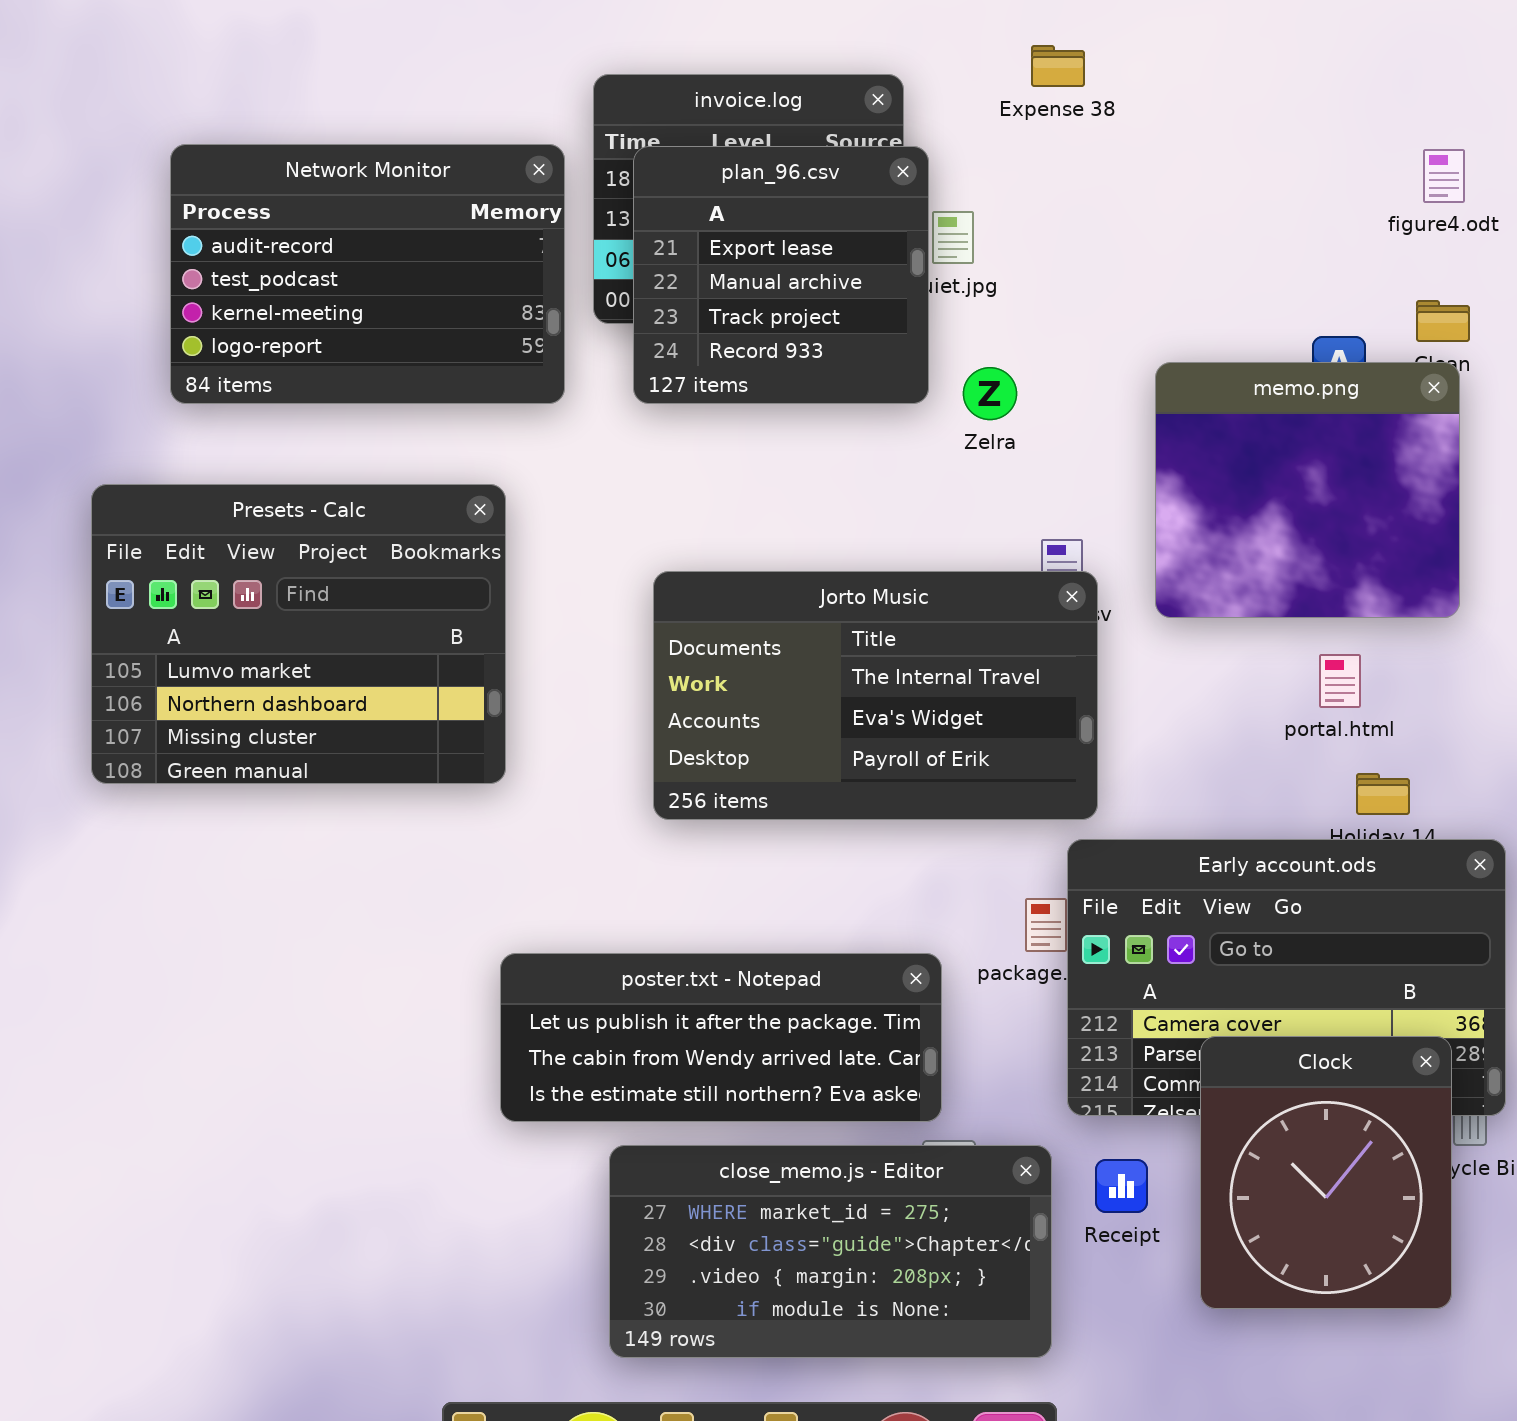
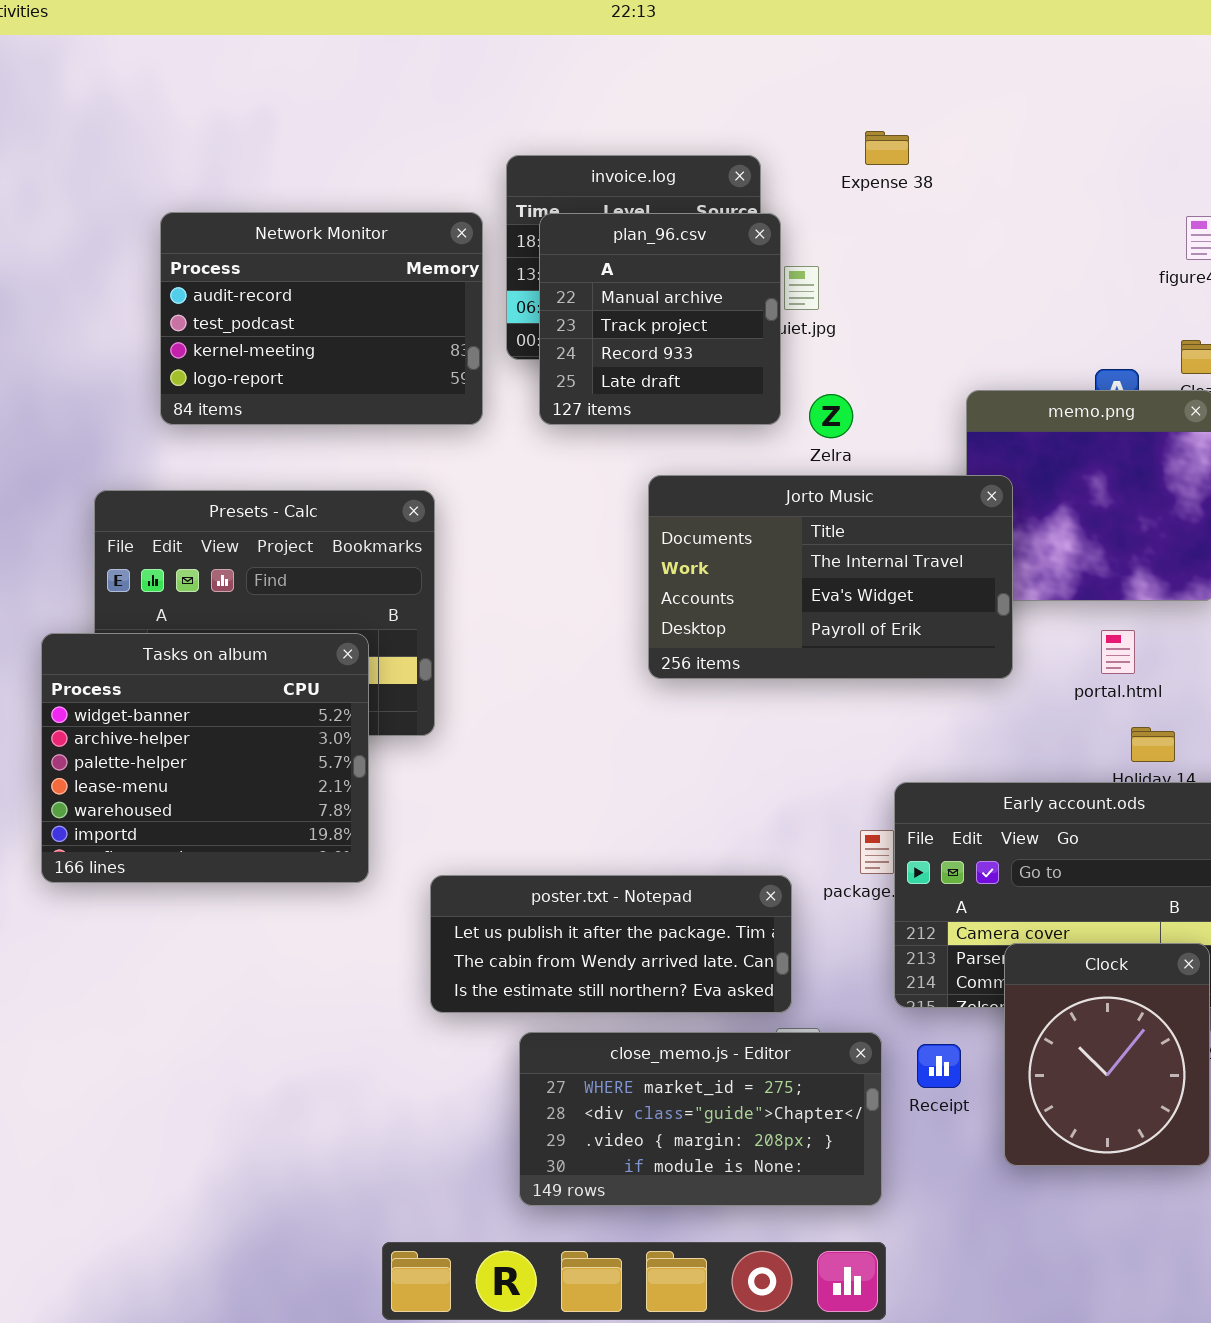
plan_96.csv: [633,146,929,404] -> [539,213,781,425], scrolled down 1 row
Jorto Music: [653,571,1098,820] -> [648,475,1013,679], moved
Tasks on album: none -> [41,633,369,883], opened

